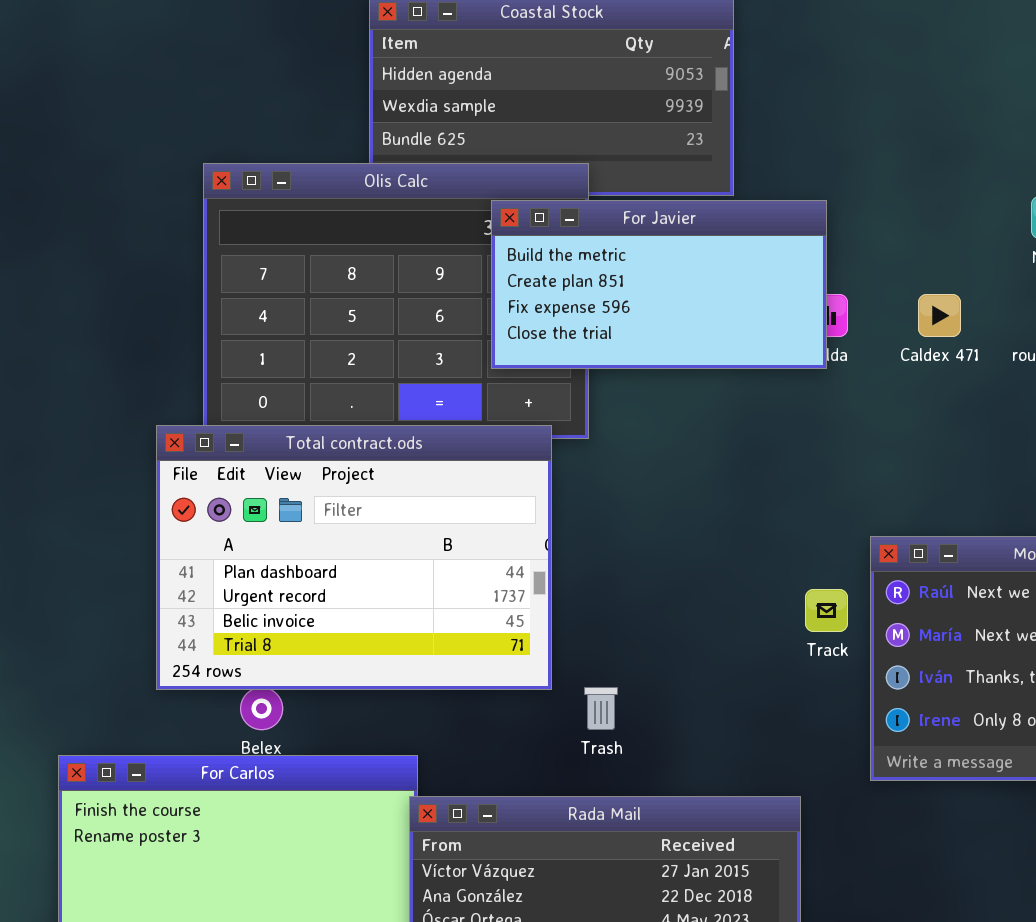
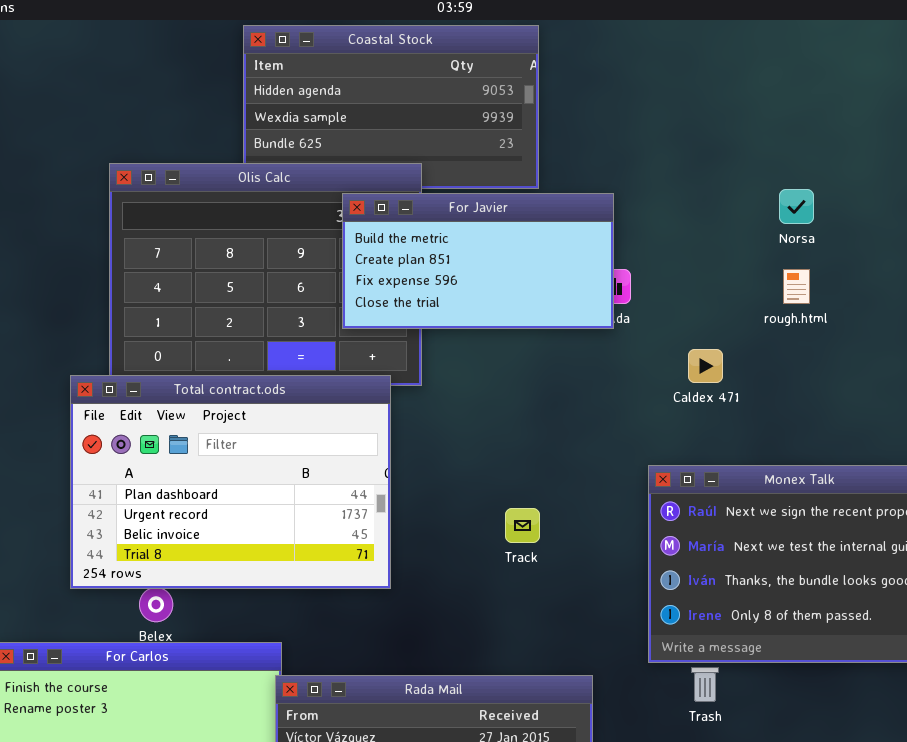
Caldex 471: [918,294,961,337] -> [688,349,723,383], moved
Track: [805,589,848,632] -> [505,508,540,543], moved
Trash: [584,687,618,730] -> [691,667,719,702], moved

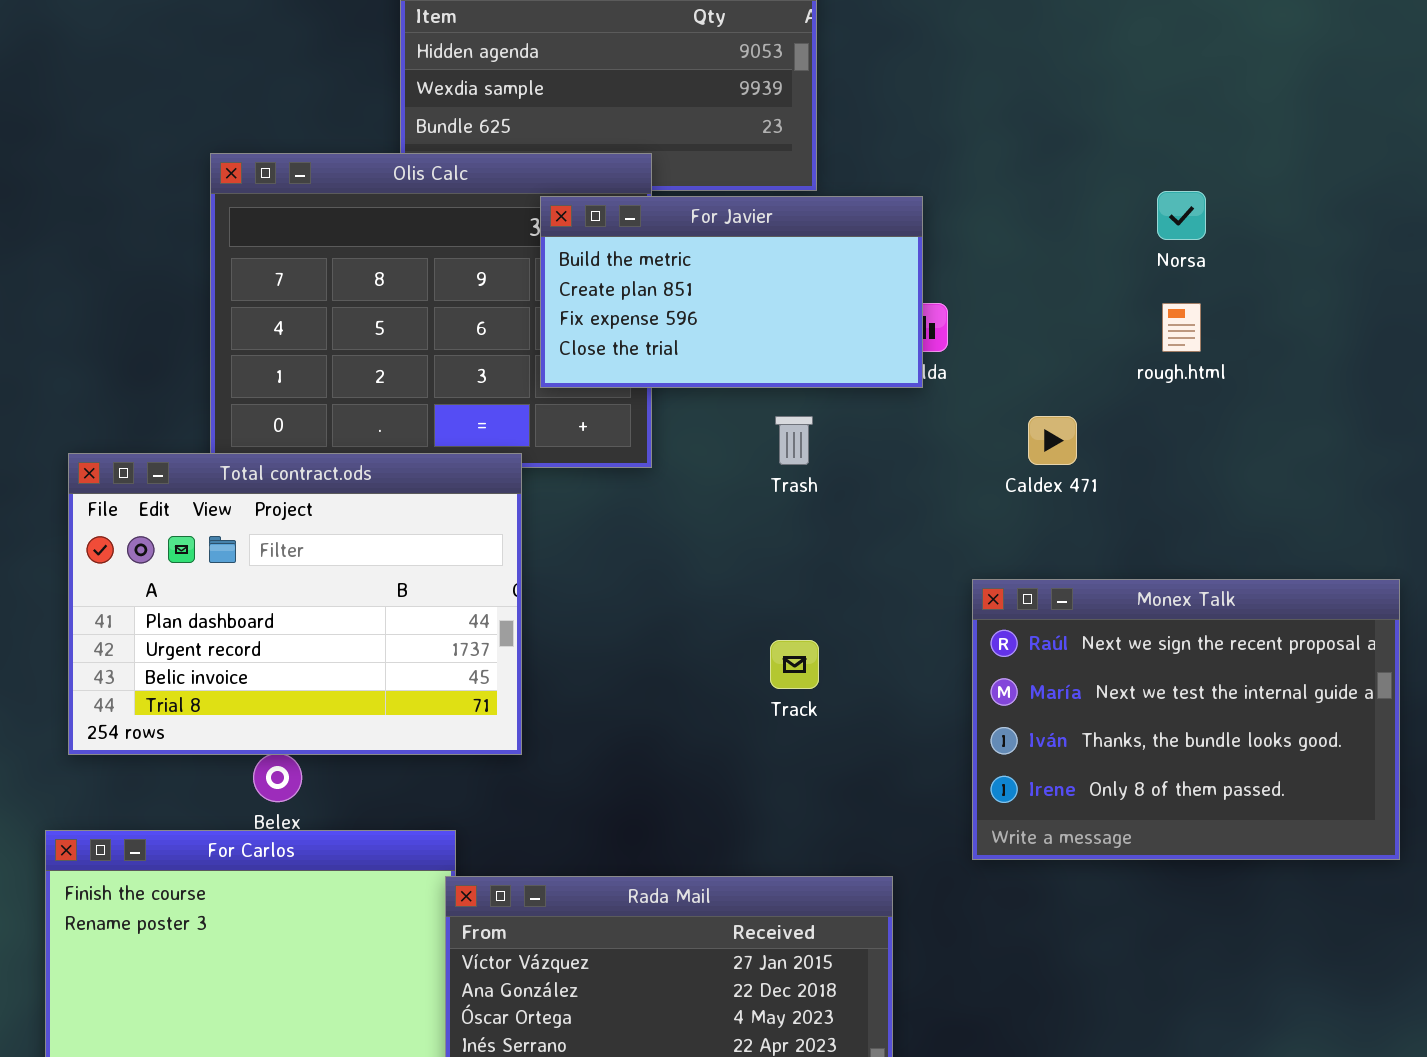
Total contract.ods: [70,375,391,589] -> [68,453,522,755], moved
Trash: [691,667,719,702] -> [775,416,813,465], moved

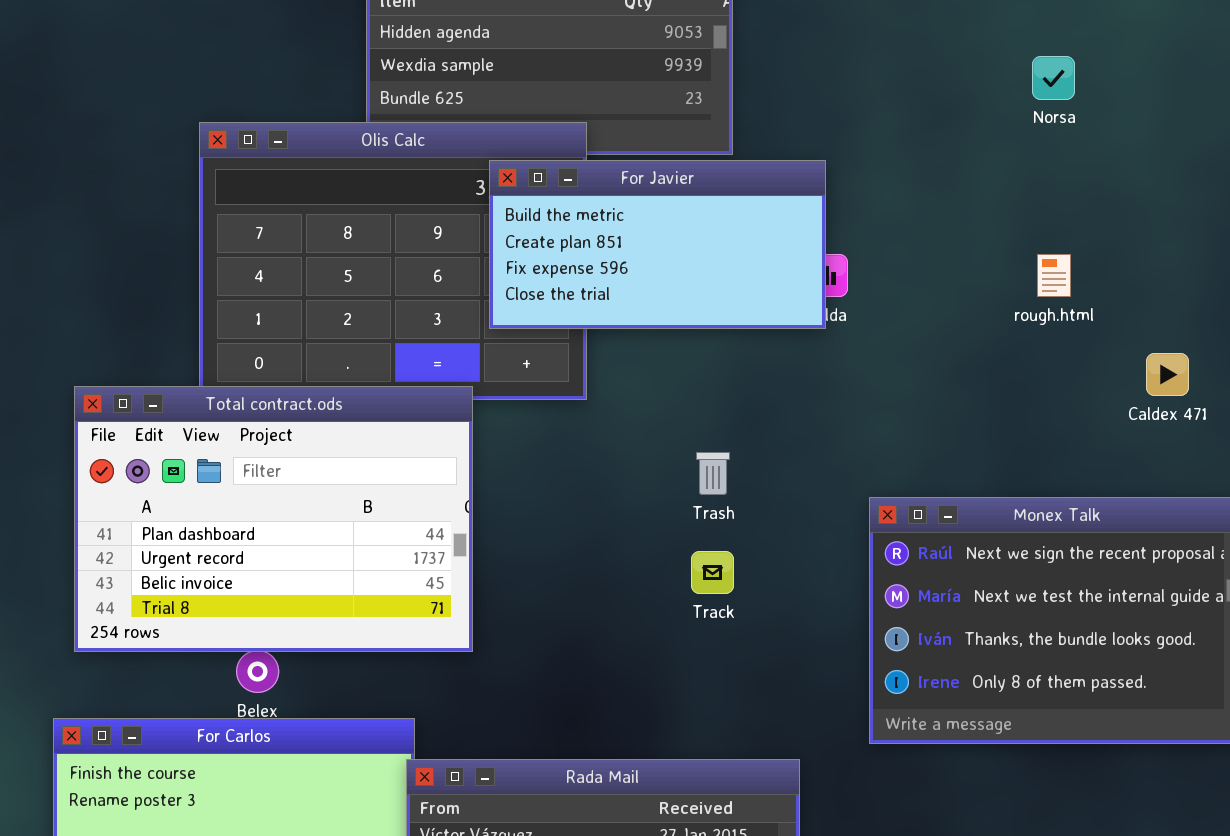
Norsa: [1157,191,1206,240] -> [1032,56,1075,100], moved
Trash: [775,416,813,465] -> [696,452,730,495], moved
Caldex 471: [1028,416,1077,465] -> [1146,353,1189,396], moved

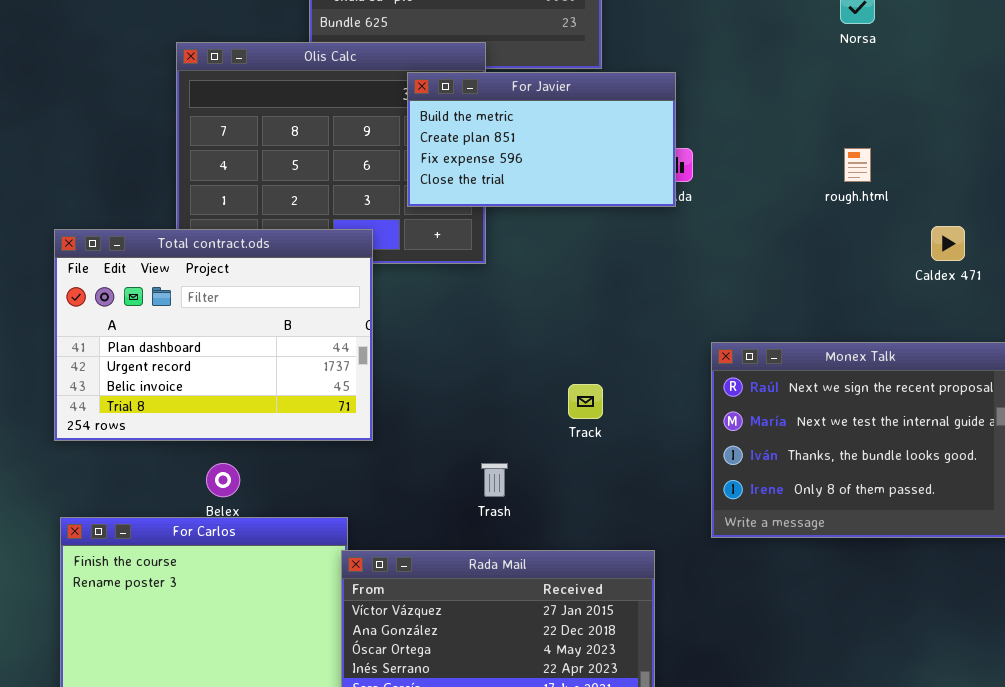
Total contract.ods: [74,386,473,652] -> [54,229,373,441], moved
Trash: [696,452,730,495] -> [481,463,508,497], moved

